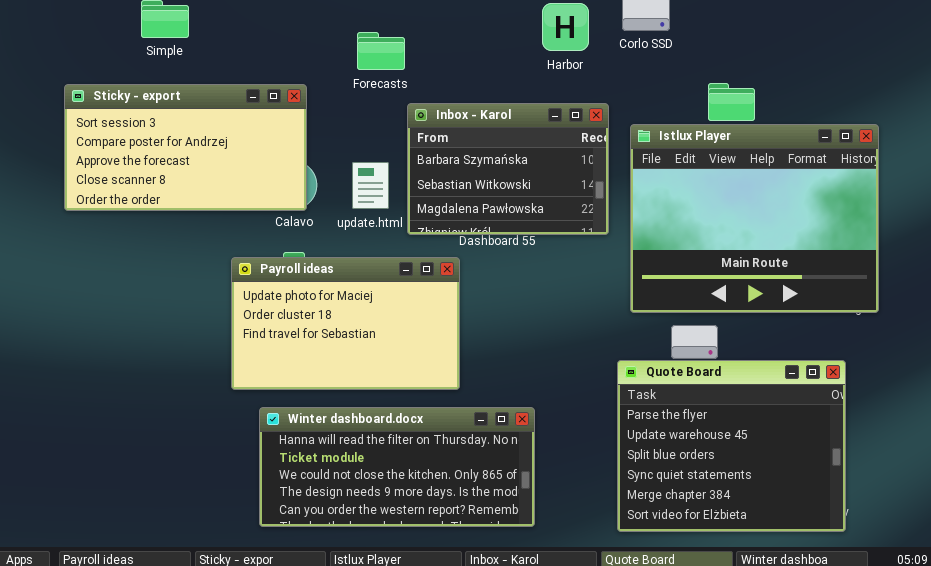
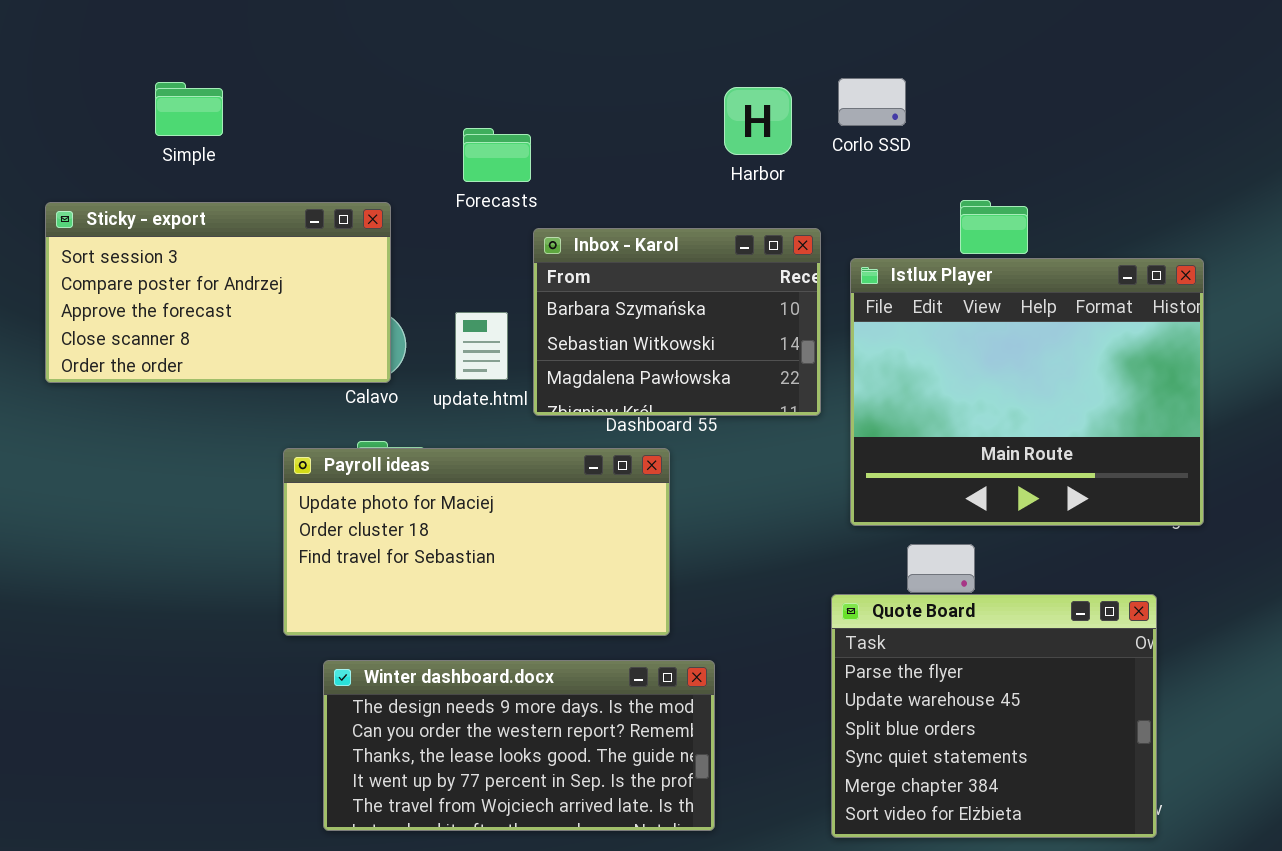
Payroll ideas: [231,257,460,390] -> [283,448,670,636], resized
Winter dashboard.docx: [259,407,535,527] -> [323,660,715,831], scrolled down 3 rows

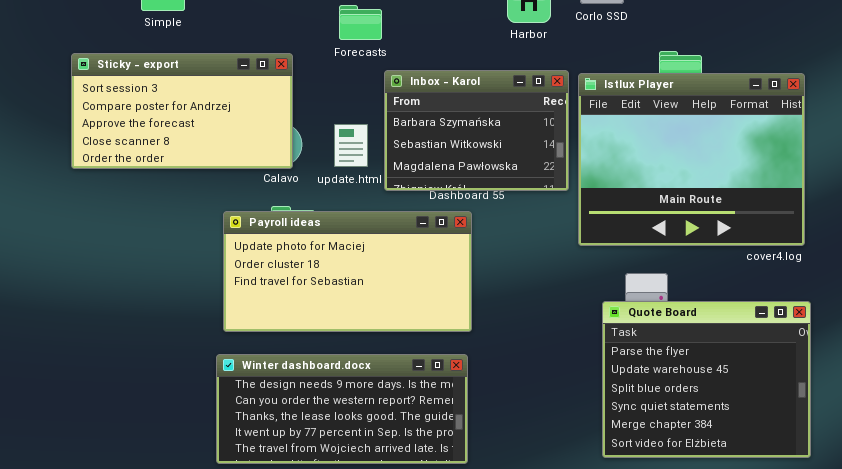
Istlux Player: [850,258,1204,526] -> [578,73,805,246], moved
Quote Board: [831,594,1157,838] -> [602,301,811,458], moved
Winter dashboard.docx: [323,660,715,831] -> [216,354,468,464], moved

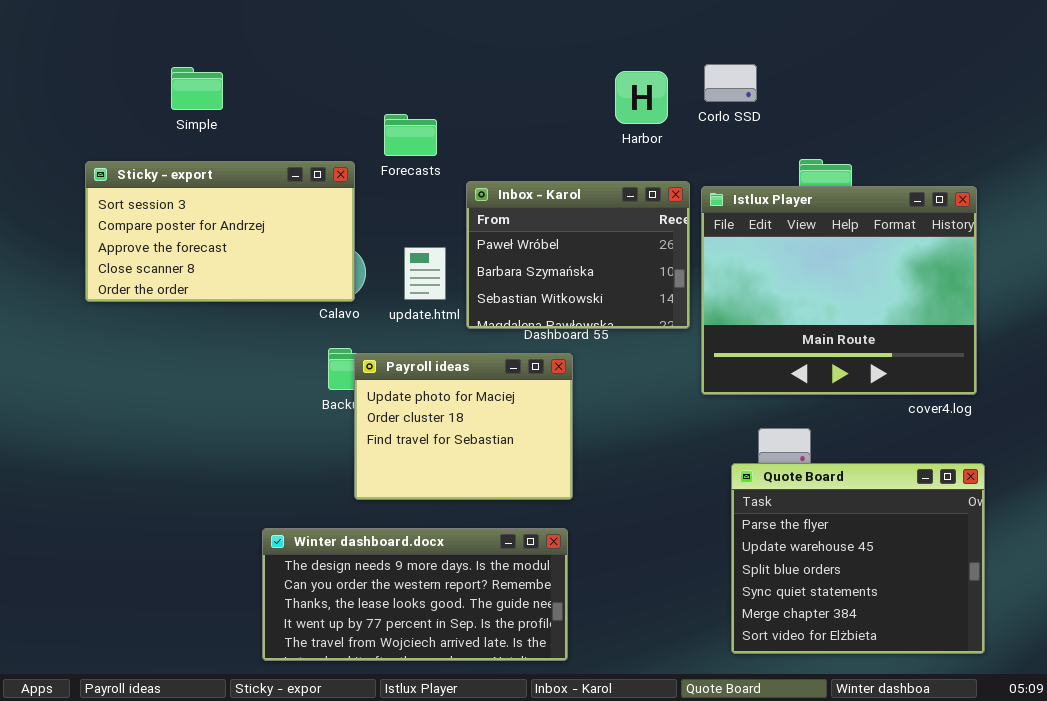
Forecasts: [339,5,382,40] -> [384,114,437,156], moved
Inbox - Karol: [384,70,569,191] -> [466,181,690,329], scrolled up 1 row
Payroll ideas: [223,211,472,332] -> [354,353,573,500], resized

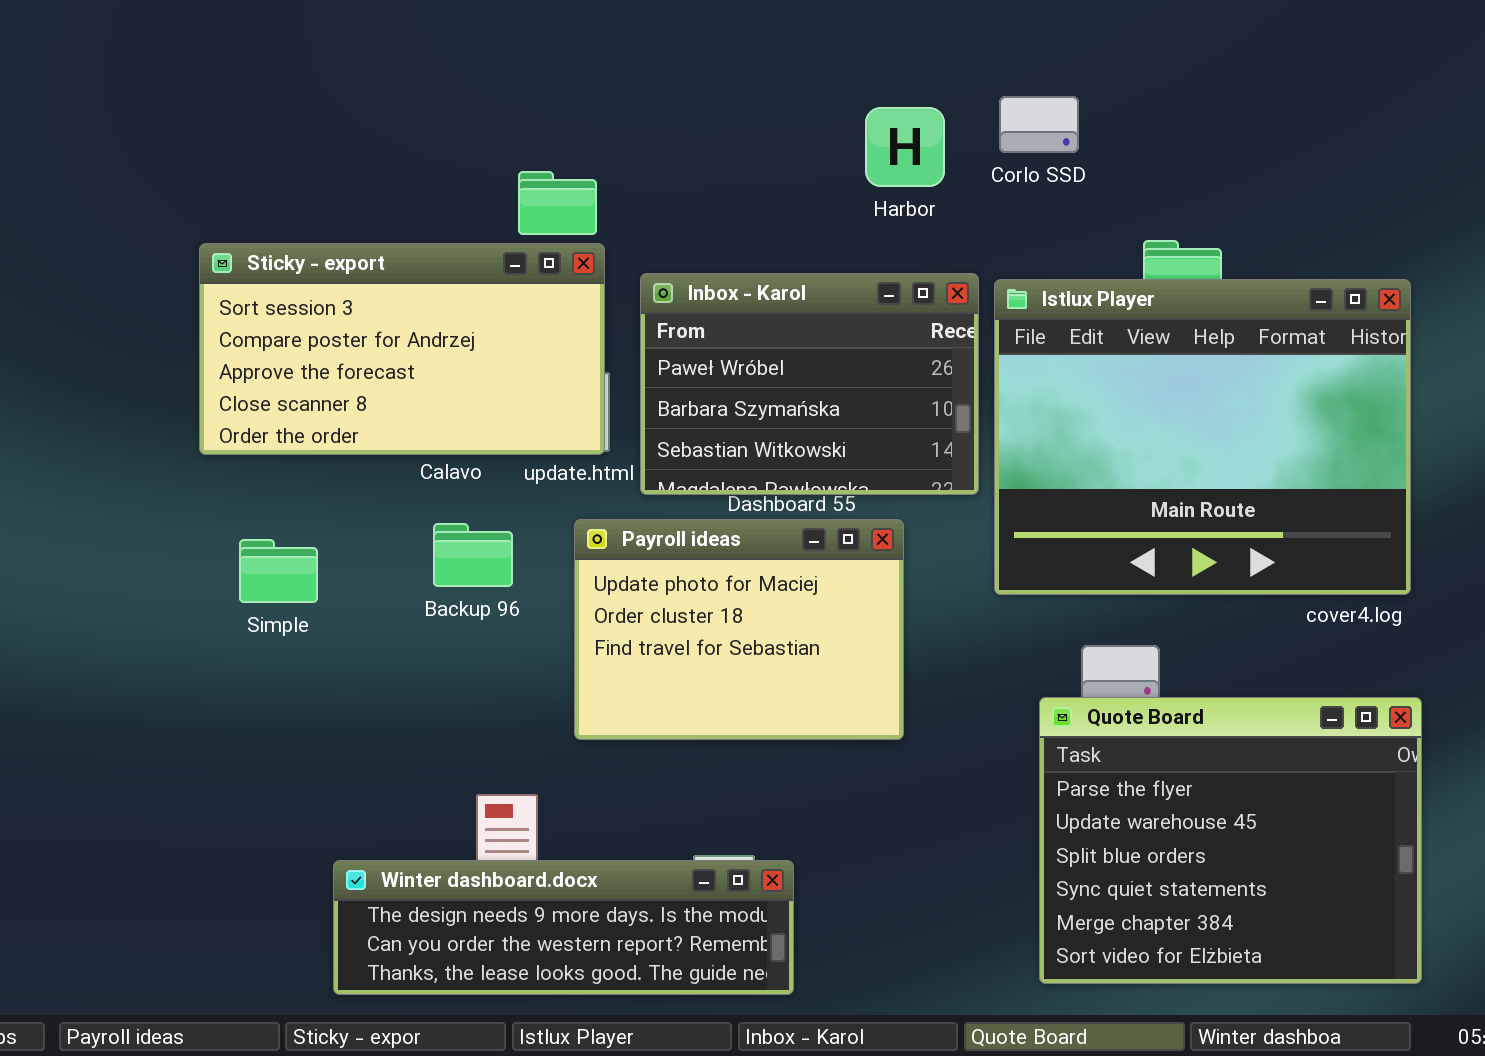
Simple: [171,67,223,110] -> [239,539,318,603], moved
Sticky - export: [85,161,355,302] -> [199,243,605,455], moved
Payroll ideas: [354,353,573,500] -> [574,519,904,740], moved
Winter dashboard.docx: [262,528,568,661] -> [333,860,794,995], resized

